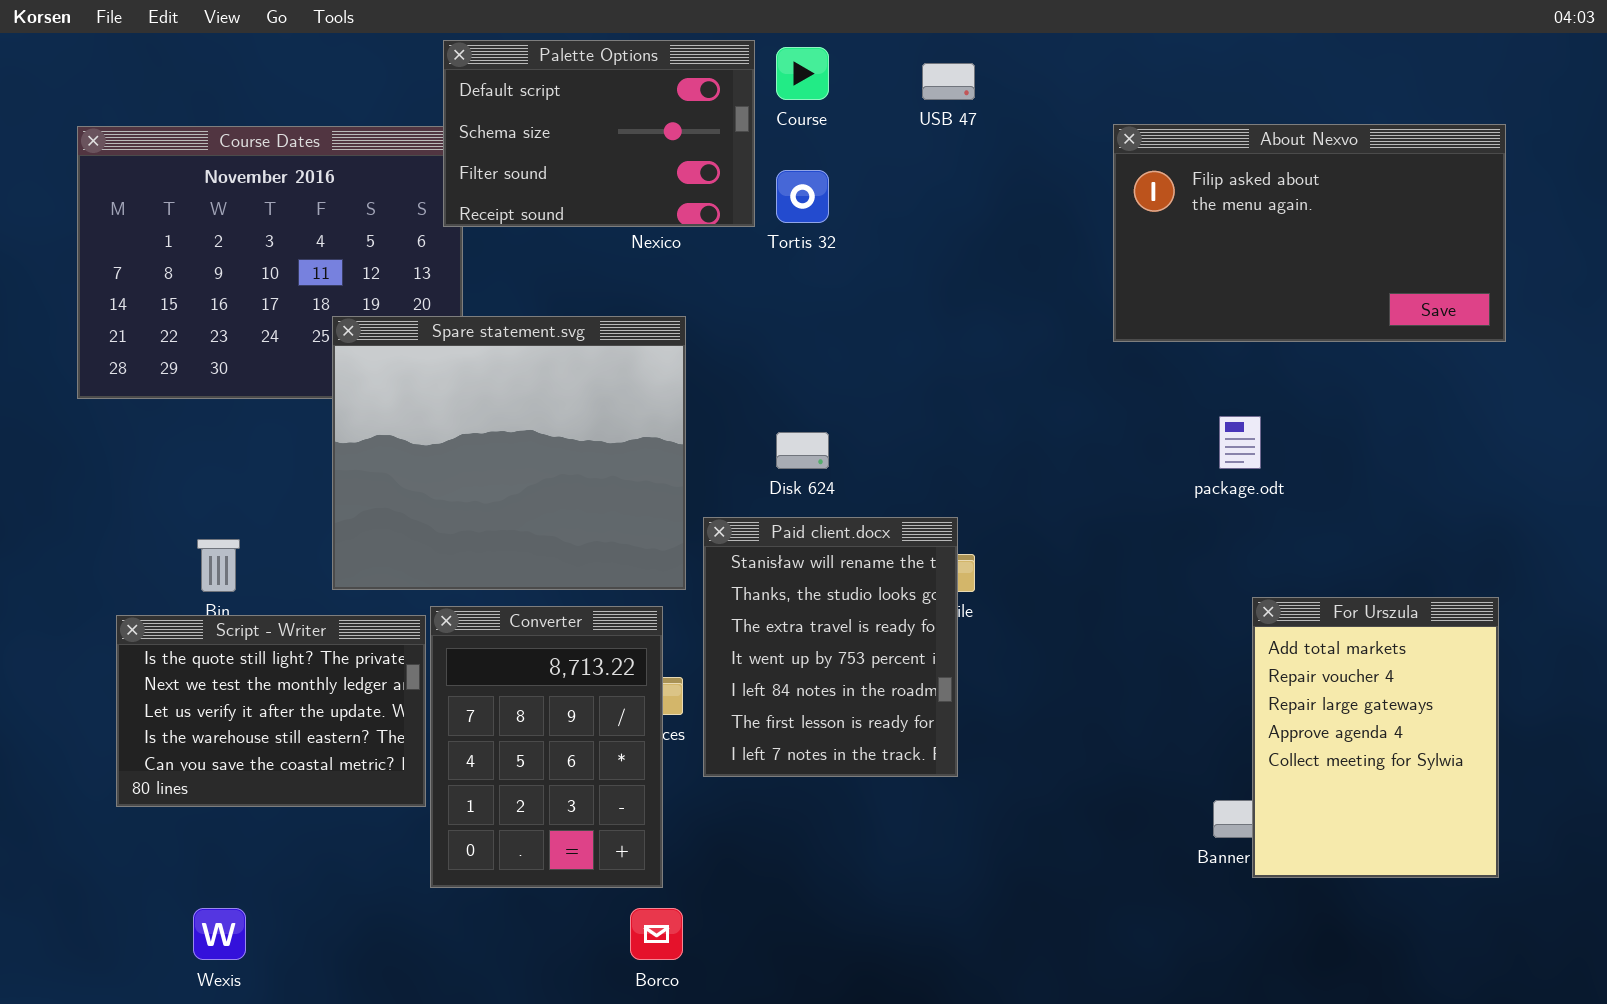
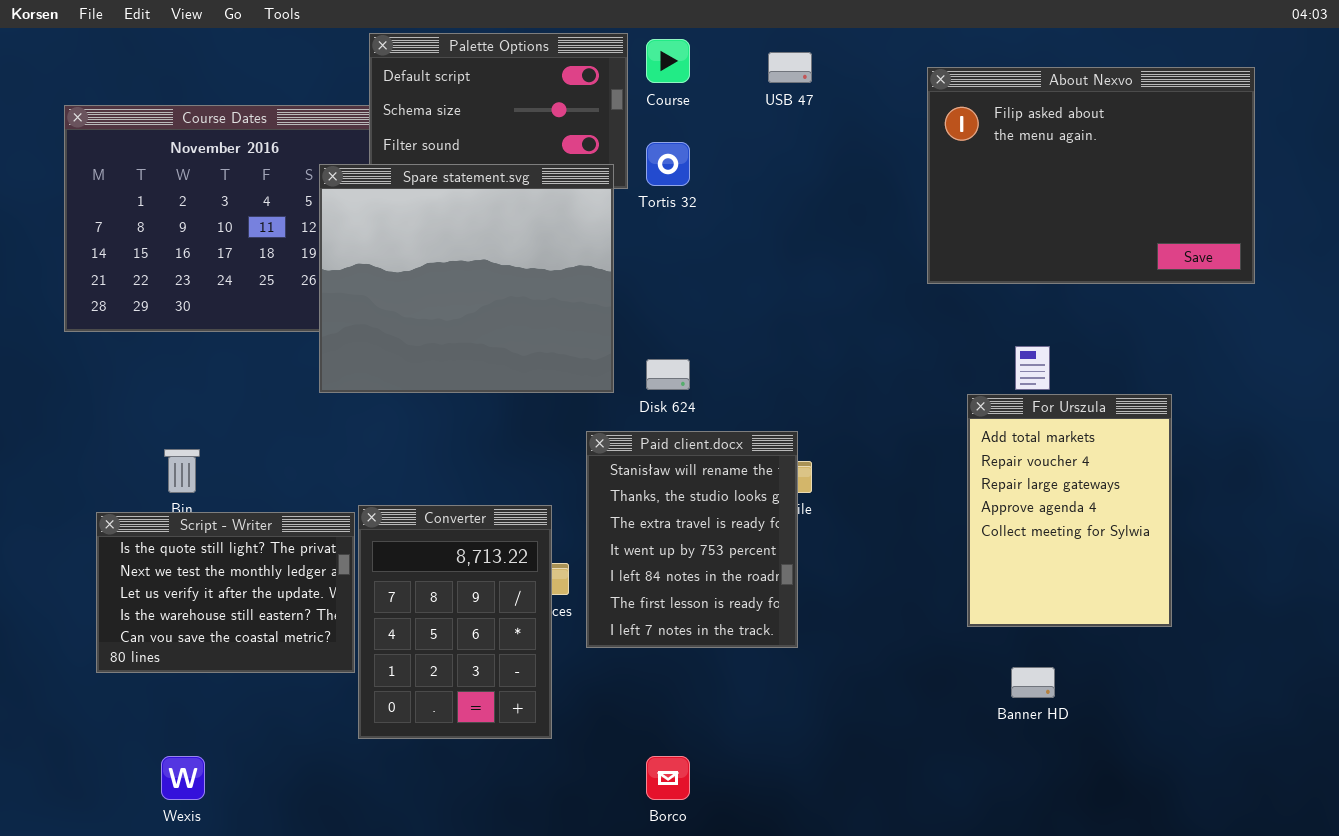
About Nexvo: [1113,124,1506,342] -> [927,67,1255,284], resized
Spare statement.svg: [332,316,686,590] -> [319,164,614,393], moved
For Urszula: [1252,597,1499,878] -> [967,394,1172,627], moved
Borco: [630,908,683,960] -> [646,756,690,800], moved

